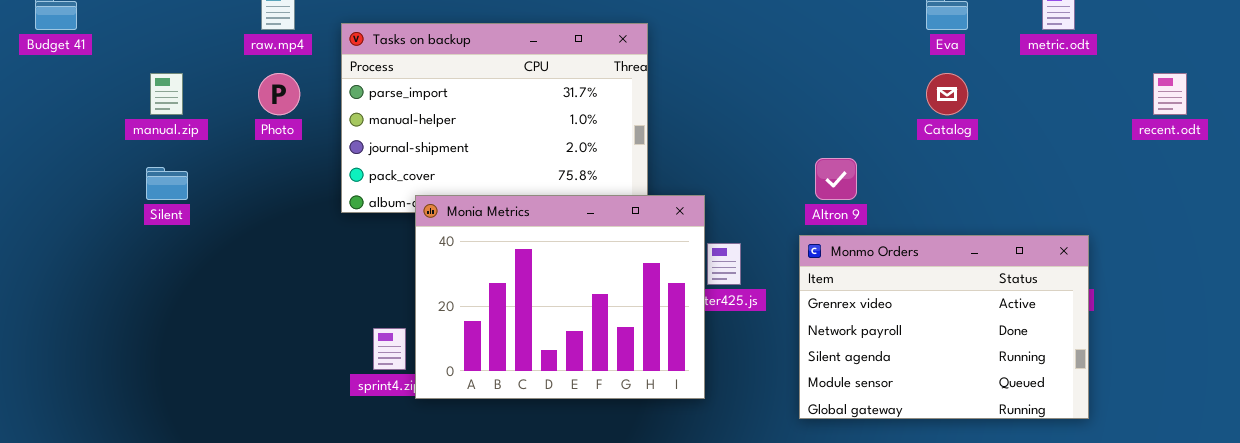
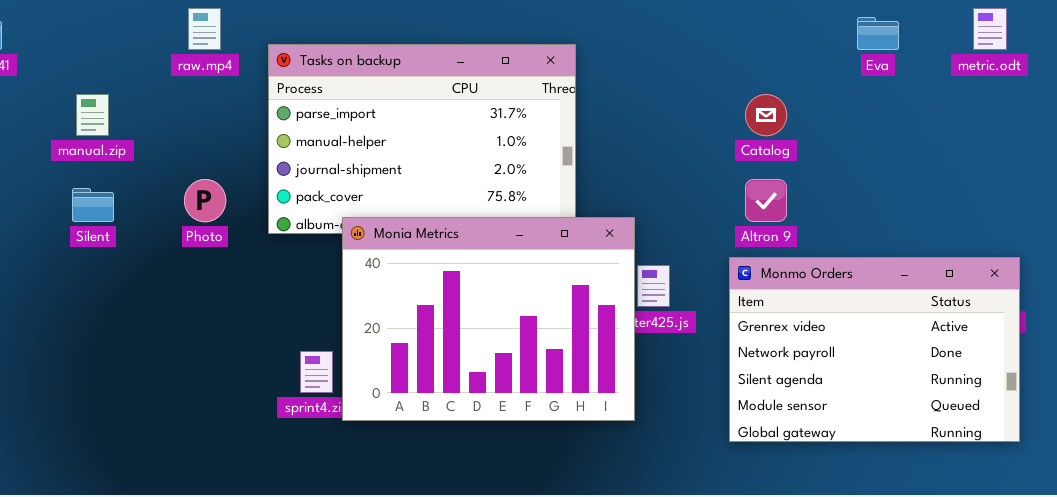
Photo: [258,73,300,115] -> [184,179,226,222], moved
Catalog: [926,73,968,115] -> [745,94,787,136], moved

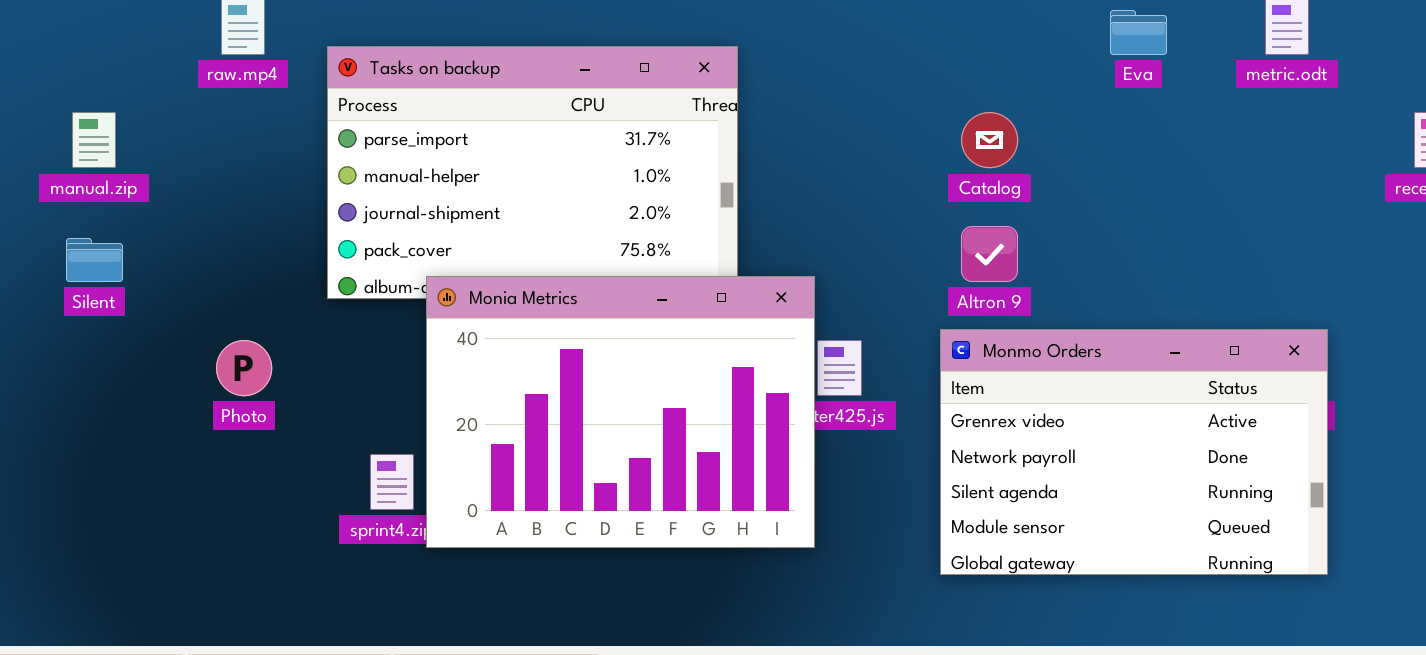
Photo: [184,179,226,222] -> [216,340,272,396], moved

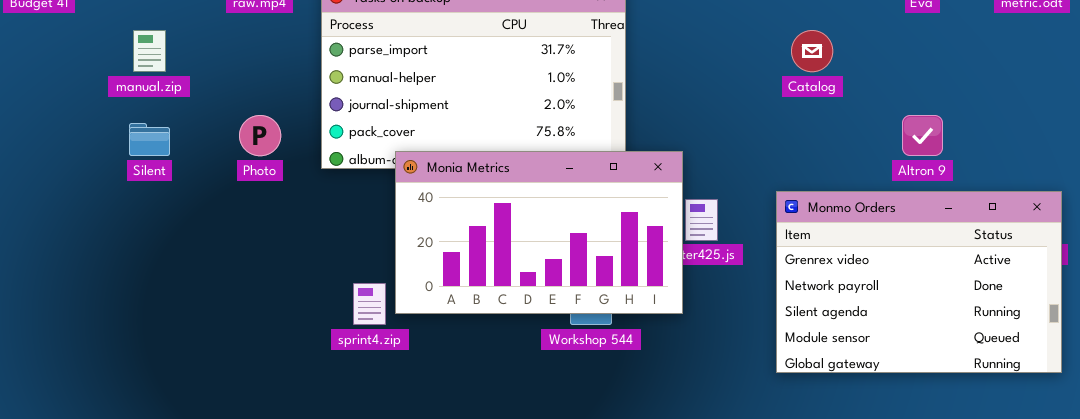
Altron 9: [961,226,1018,282] -> [902,115,943,156], moved
Monia Metrics: [426,276,815,548] -> [395,151,683,314], resized
Photo: [216,340,272,396] -> [239,115,281,156], moved

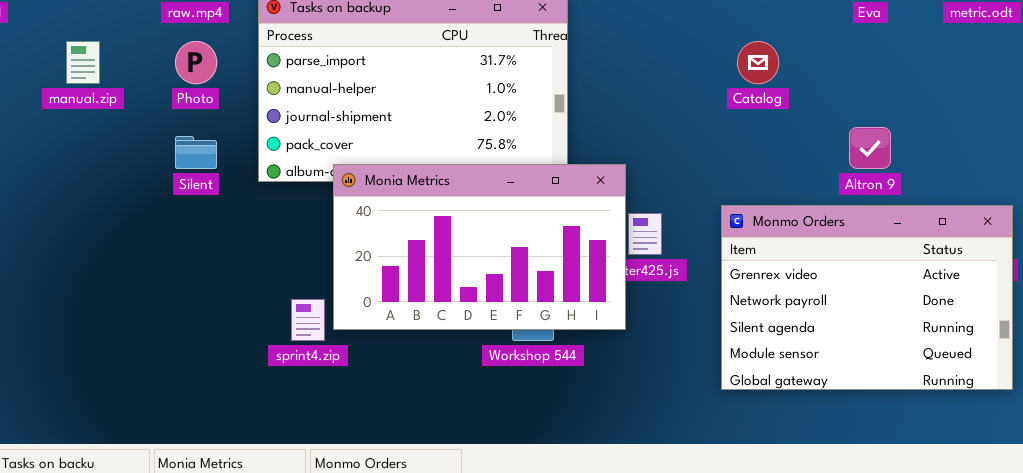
Photo: [239,115,281,156] -> [175,41,217,84], moved
Silent: [129,123,170,156] -> [175,136,217,169], moved

